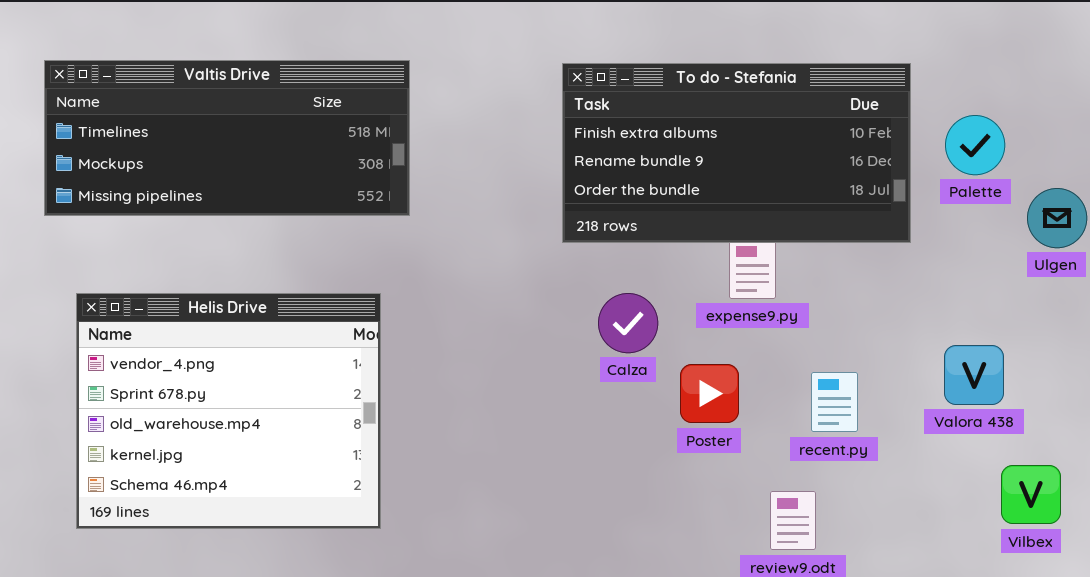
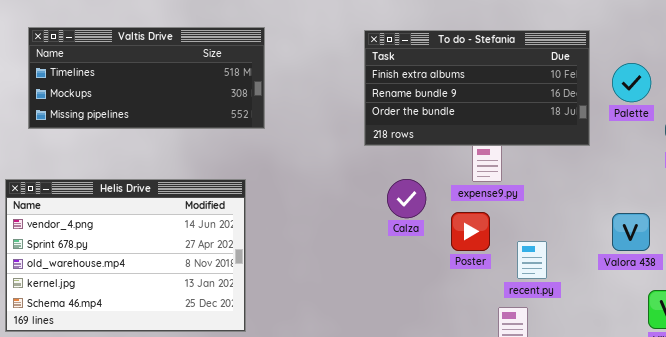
Helis Drive: [76,293,381,529] -> [5,179,246,332], resized
Poster: [680,364,739,423] -> [451,212,490,251], moved
recent.py: [811,372,858,432] -> [517,241,547,279], moved

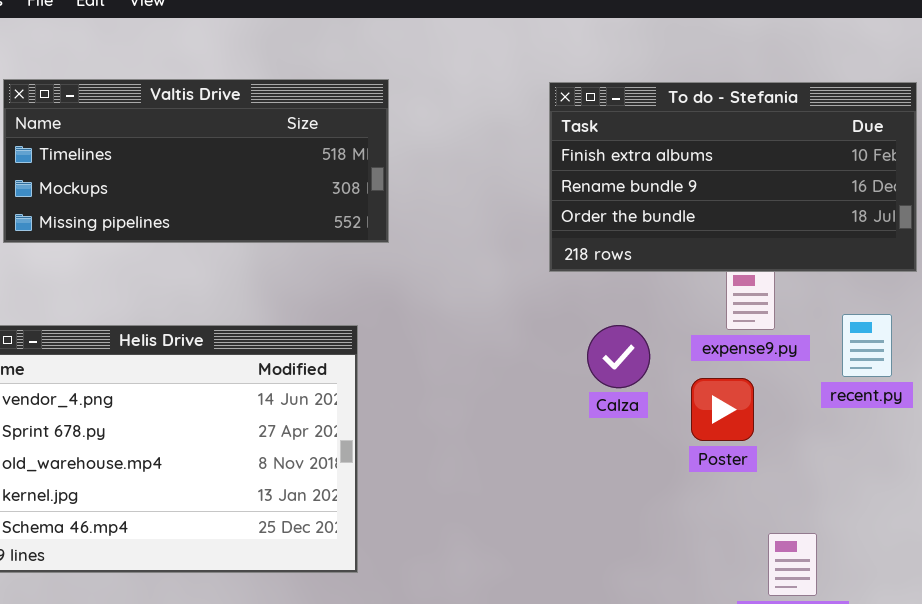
recent.py: [517,241,547,279] -> [842,314,892,377], moved

